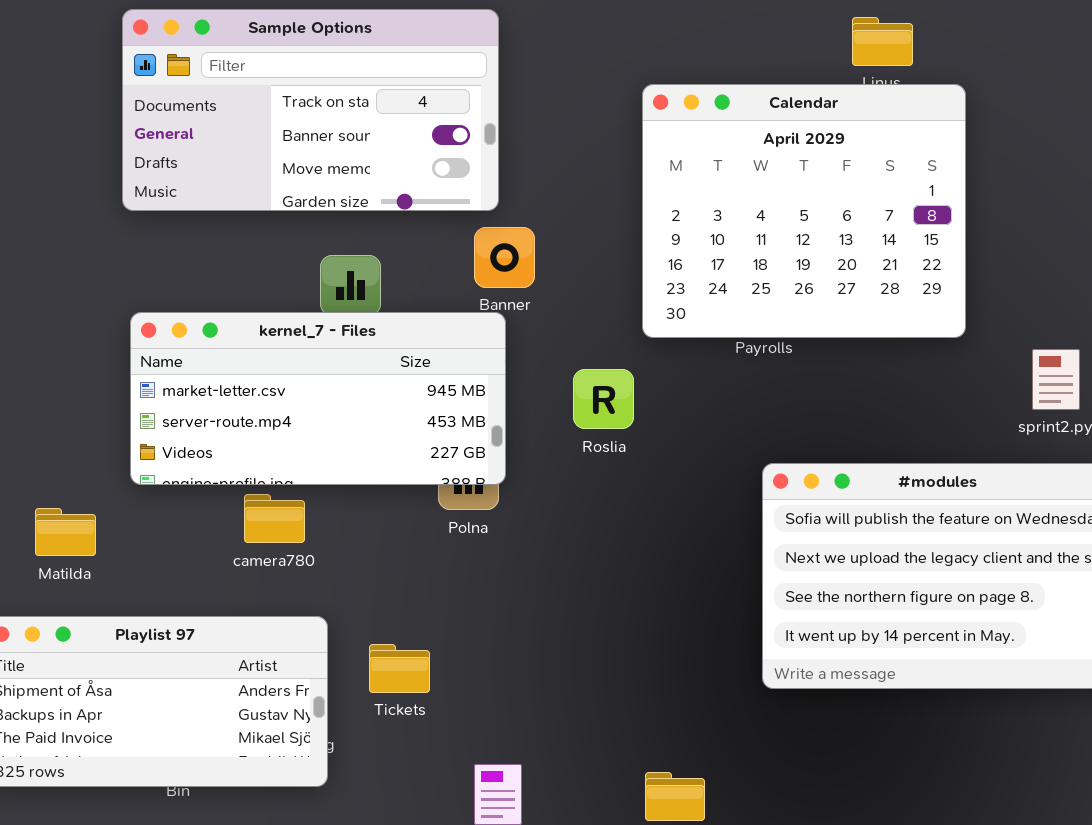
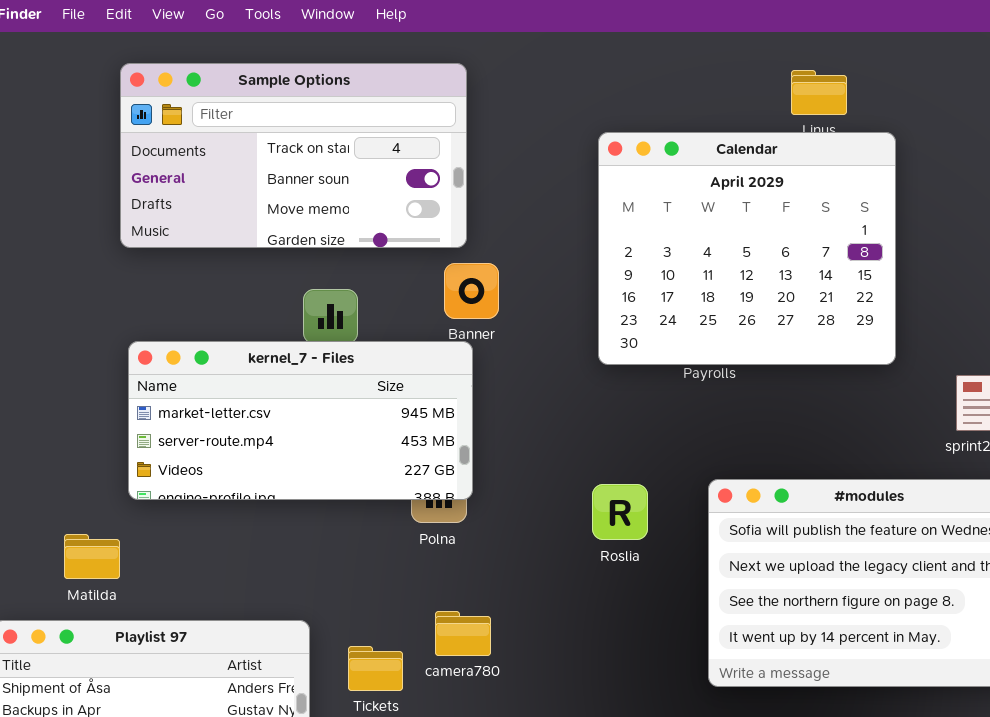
Roslia: [573,369,634,429] -> [592,484,648,540], moved
camera780: [244,494,305,543] -> [435,611,491,656], moved
Matilda: [35,508,96,556] -> [64,534,120,579], moved

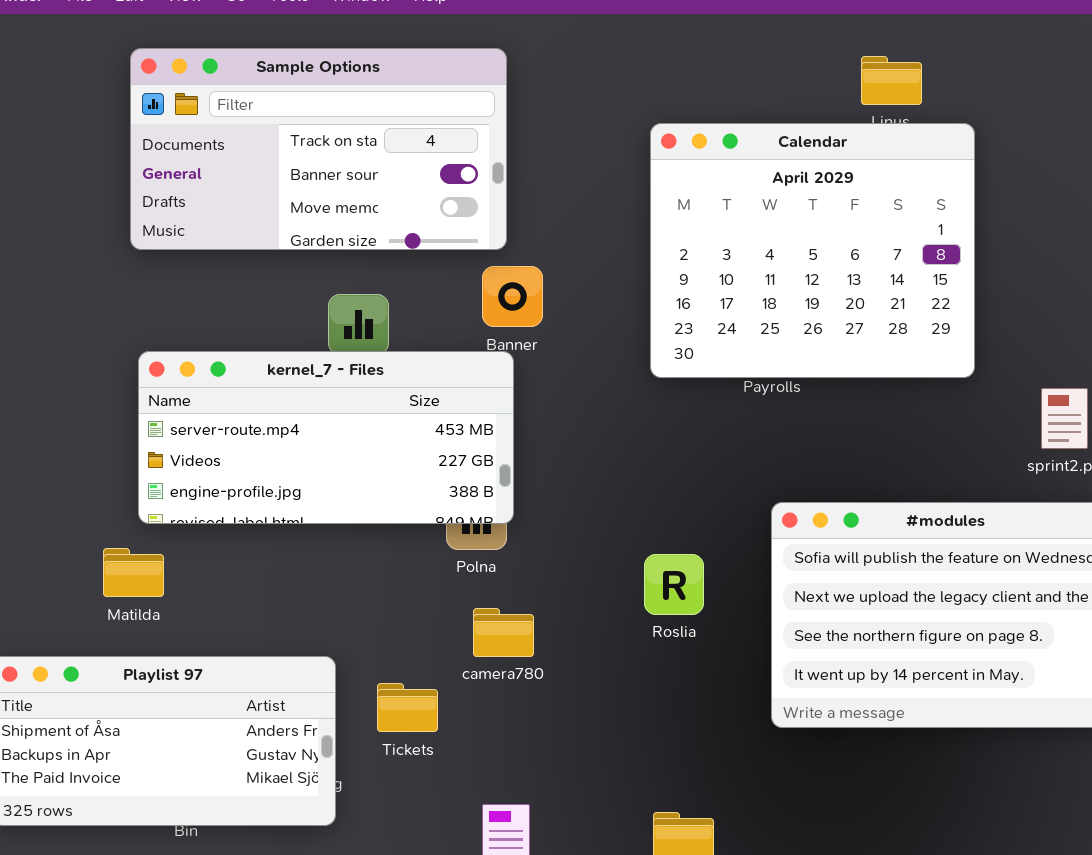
kernel_7 - Files: [128,341,473,500] -> [138,351,514,524], scrolled down 1 row
Roslia: [592,484,648,540] -> [644,554,704,615], moved
Matilda: [64,534,120,579] -> [103,548,164,597], moved
camera780: [435,611,491,656] -> [473,608,534,657], moved

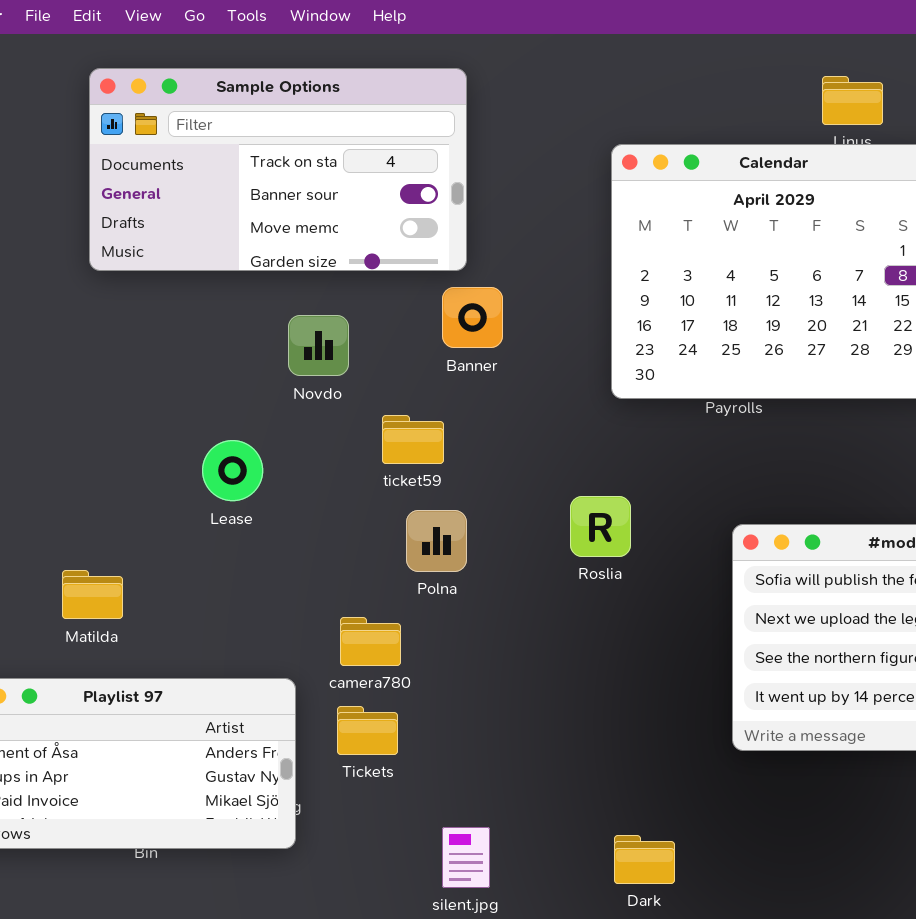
kernel_7 - Files: [138,351,514,524] -> none, closed
Roslia: [644,554,704,615] -> [570,496,631,557], moved
camera780: [473,608,534,657] -> [340,617,401,666], moved

